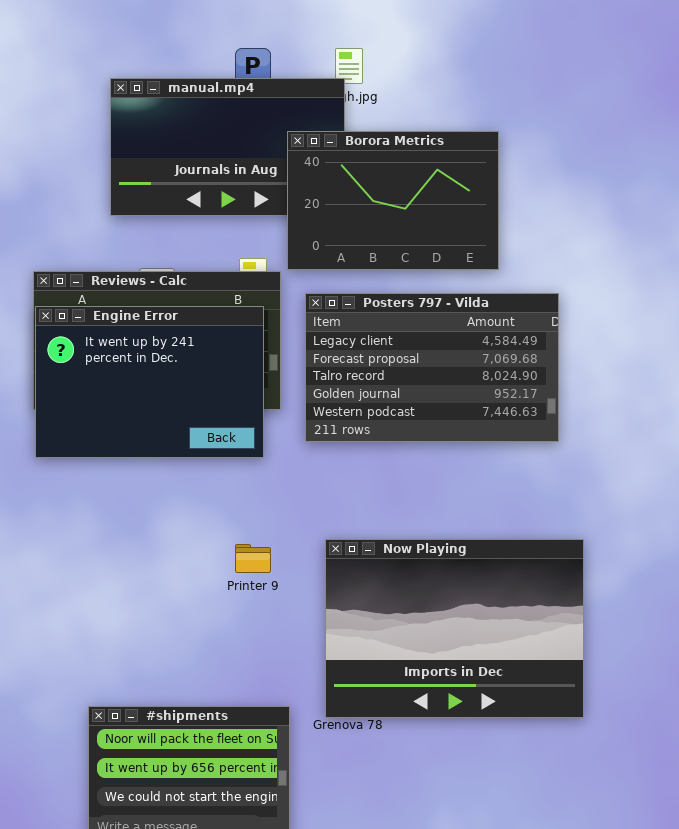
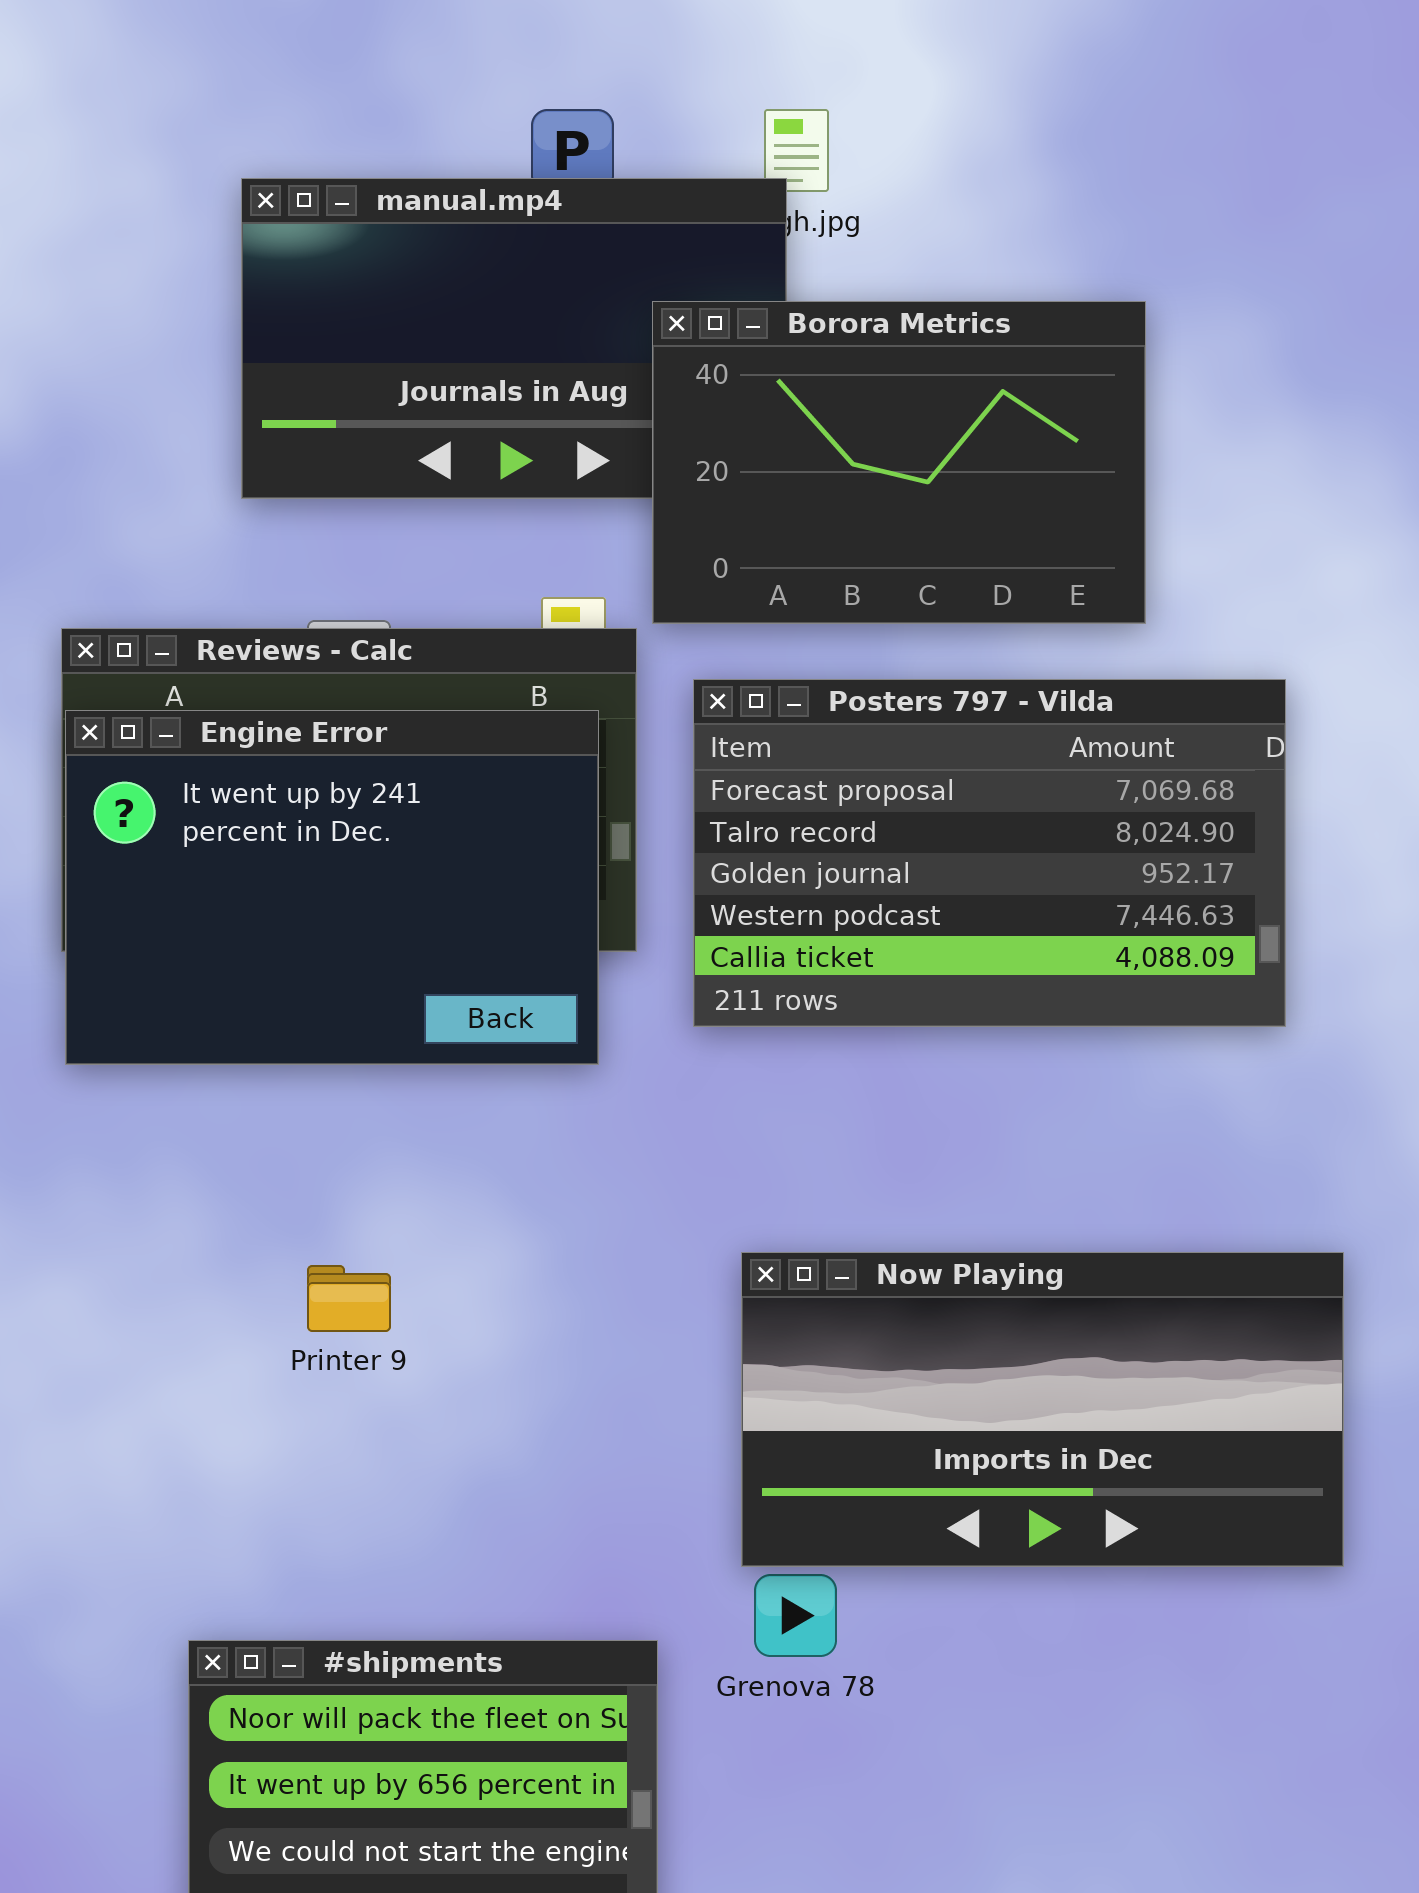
Posters 797 - Vilda: [305,293,559,442] -> [693,679,1286,1027], scrolled down 1 row
Now Playing: [325,539,584,718] -> [741,1252,1344,1567], resized
Printer 9: [235,544,271,573] -> [307,1265,391,1332], moved

